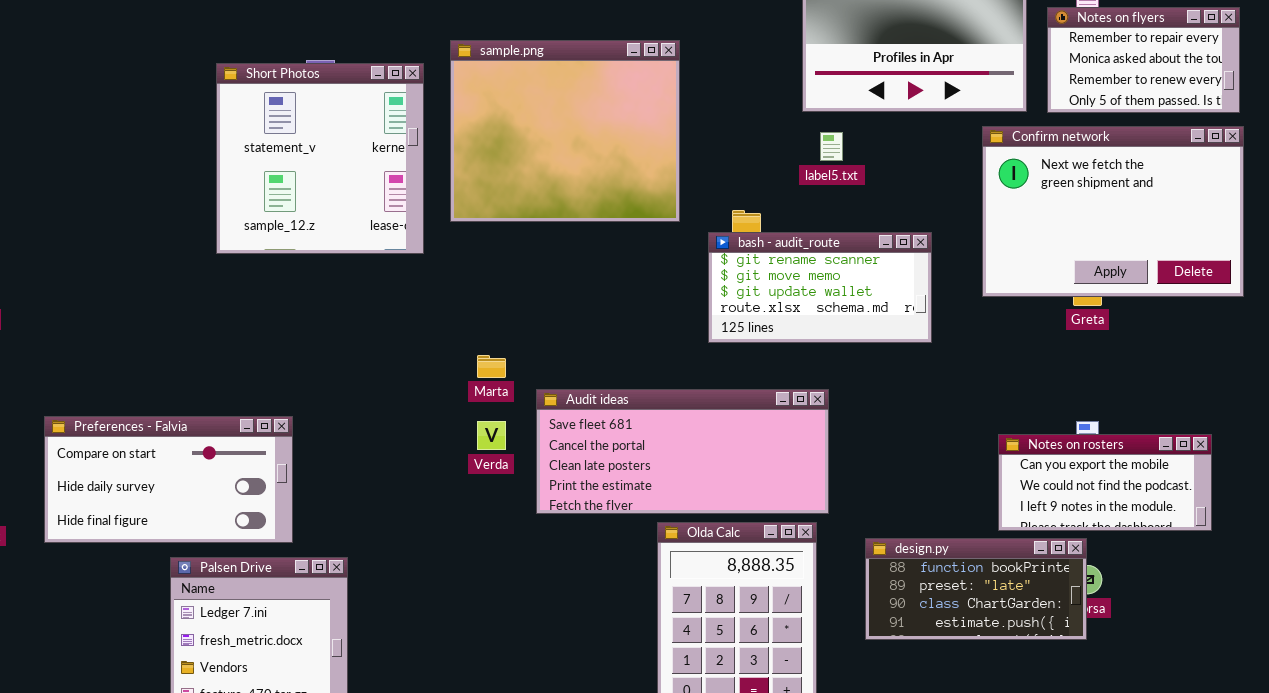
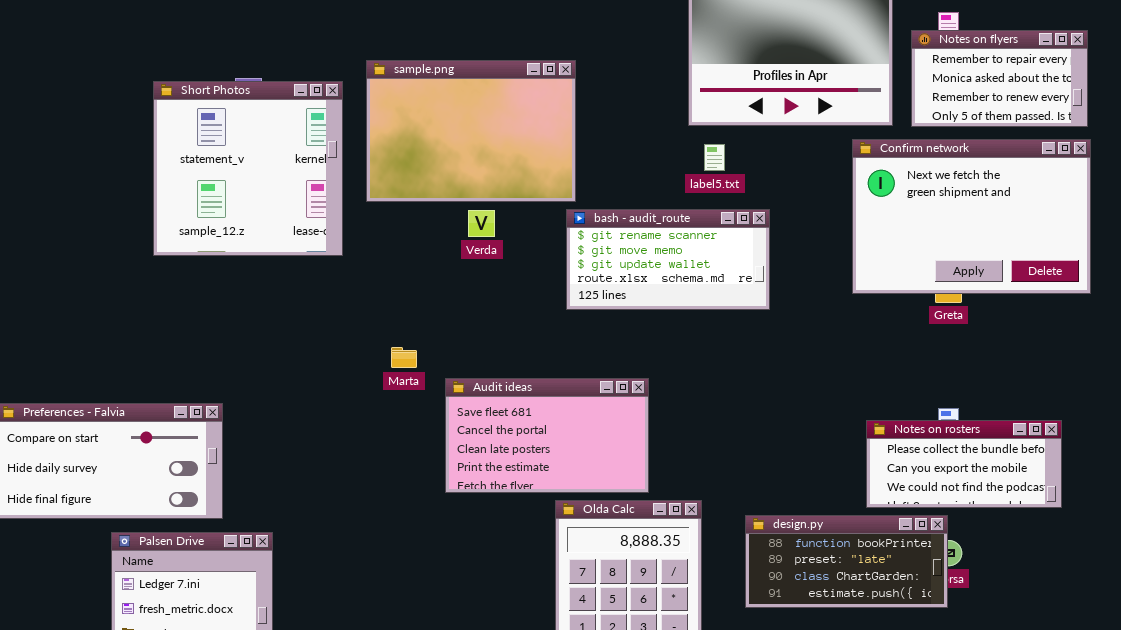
sample.png: [450,40,680,222] -> [366,60,576,202], resized
bash - audit_route: [708,232,932,343] -> [566,209,770,310], moved
Audit ideas: [536,389,829,514] -> [445,378,649,493], resized
Verda: [477,421,506,450] -> [468,210,495,237], moved
Notes on rosters: [998,434,1212,531] -> [866,420,1062,508], scrolled up 1 row

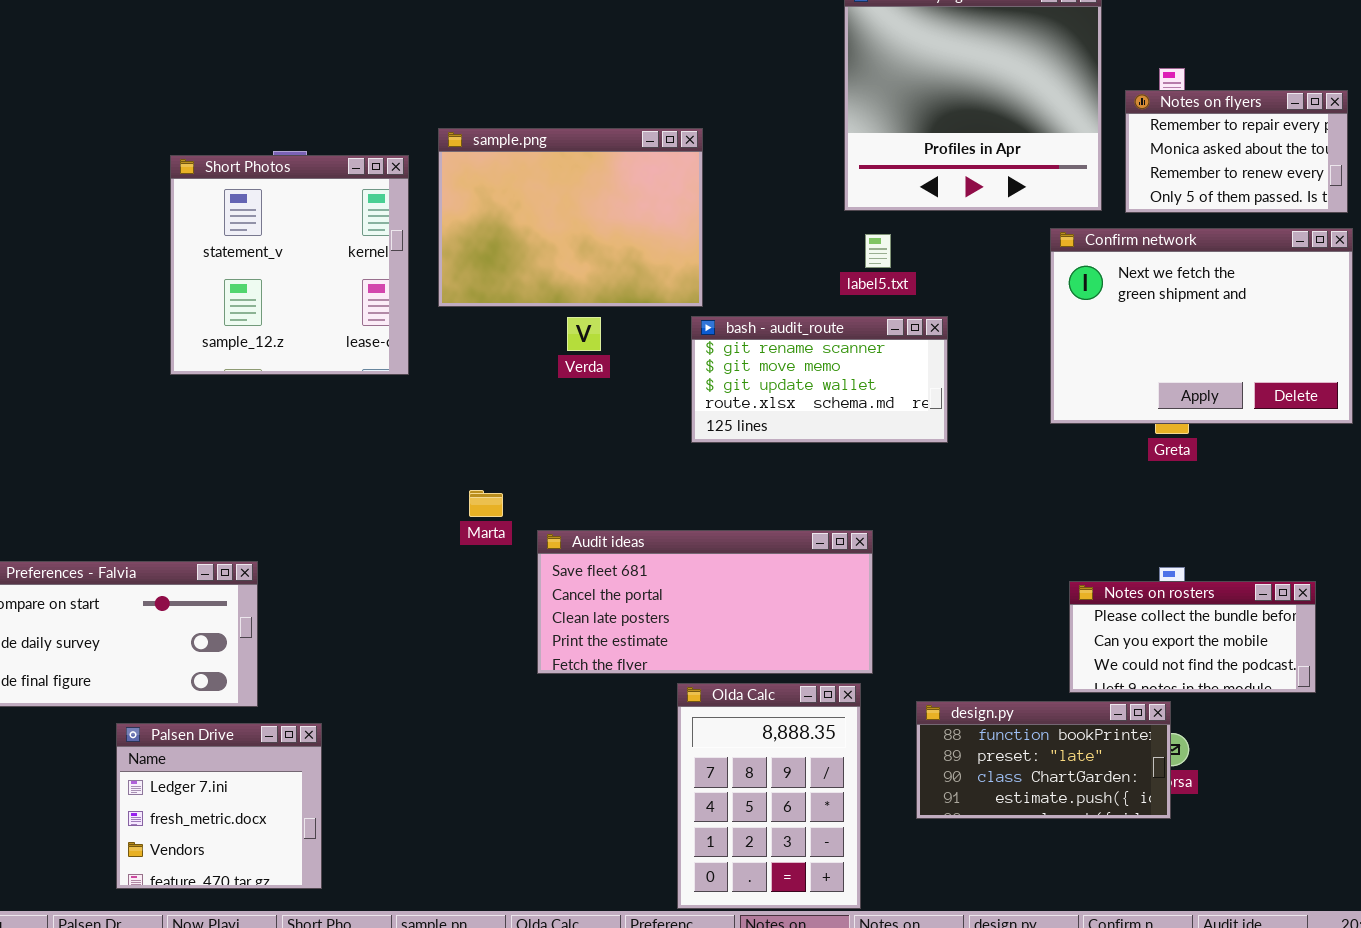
Audit ideas: [445,378,649,493] -> [537,530,873,674], resized

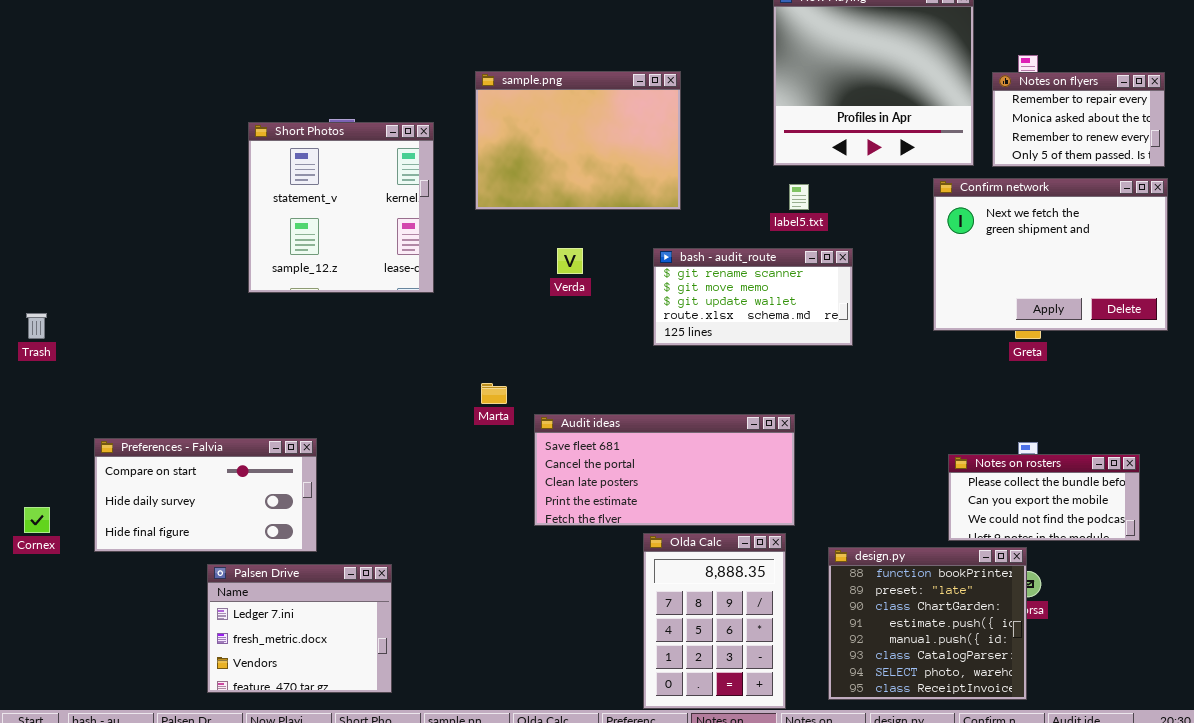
sample.png: [438,128,703,307] -> [475,71,681,210], moved
design.py: [916,701,1171,819] -> [828,547,1027,700], resized
Palsen Drive: [116,723,322,889] -> [207,564,392,693], resized

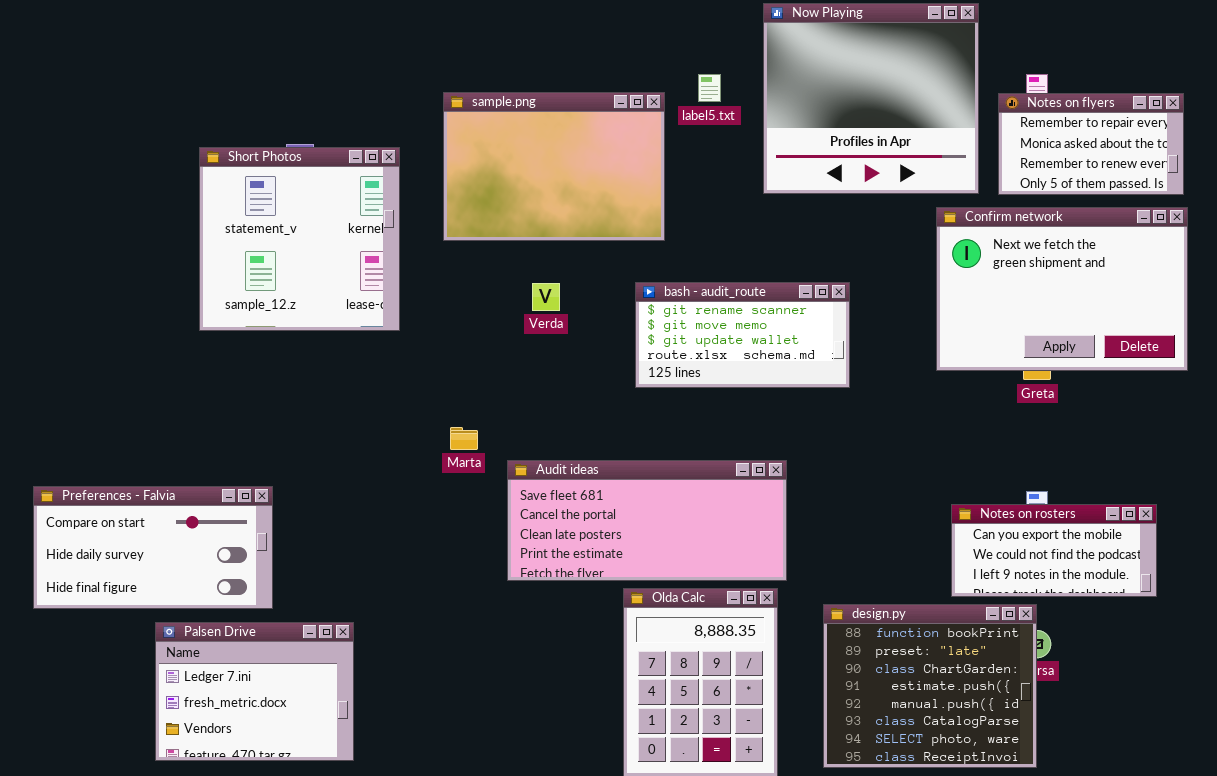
label5.txt: [789,184,809,210] -> [698,74,721,102], moved
Notes on rosters: [948,454,1140,541] -> [951,504,1157,597], scrolled down 1 row

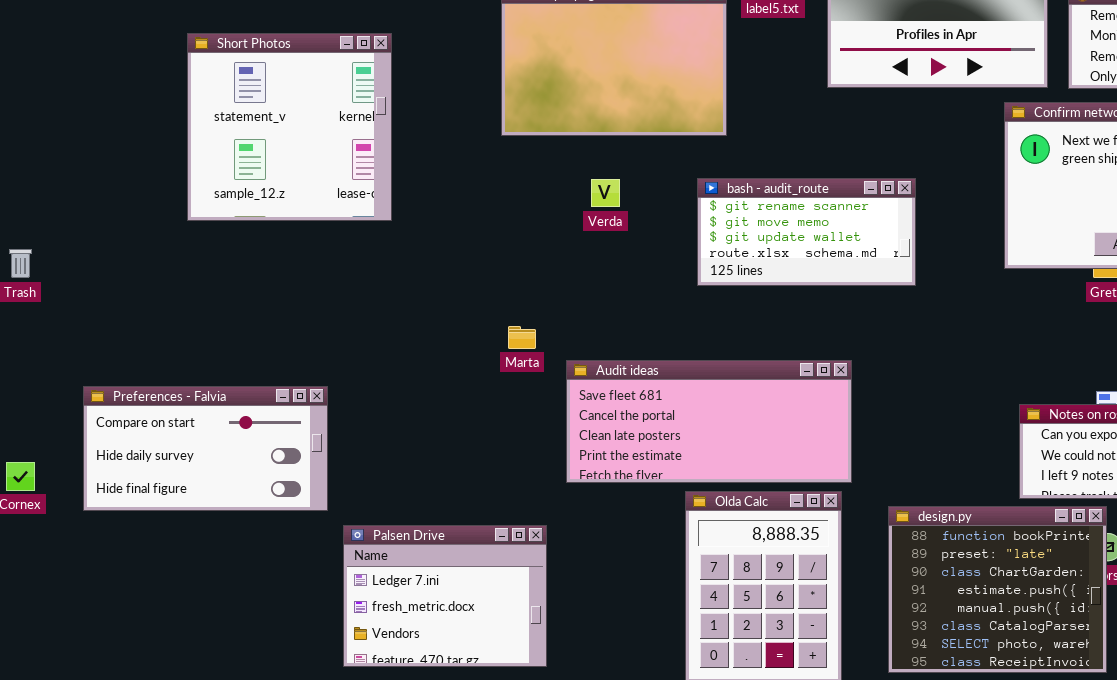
Short Photos: [199,147,400,331] -> [187,33,392,221], moved
Palsen Drive: [155,622,354,761] -> [343,525,547,667], moved

